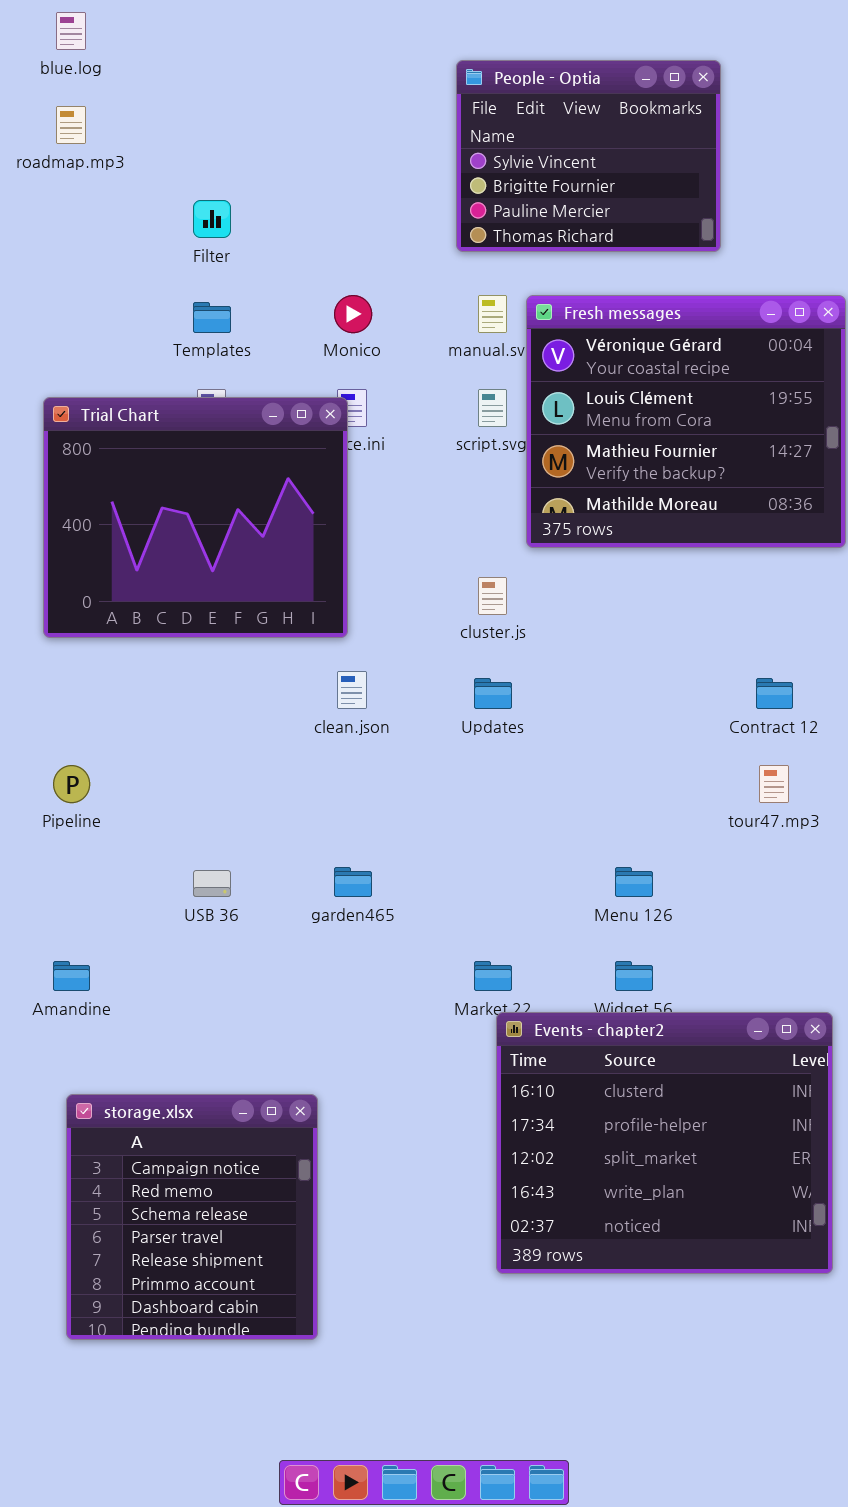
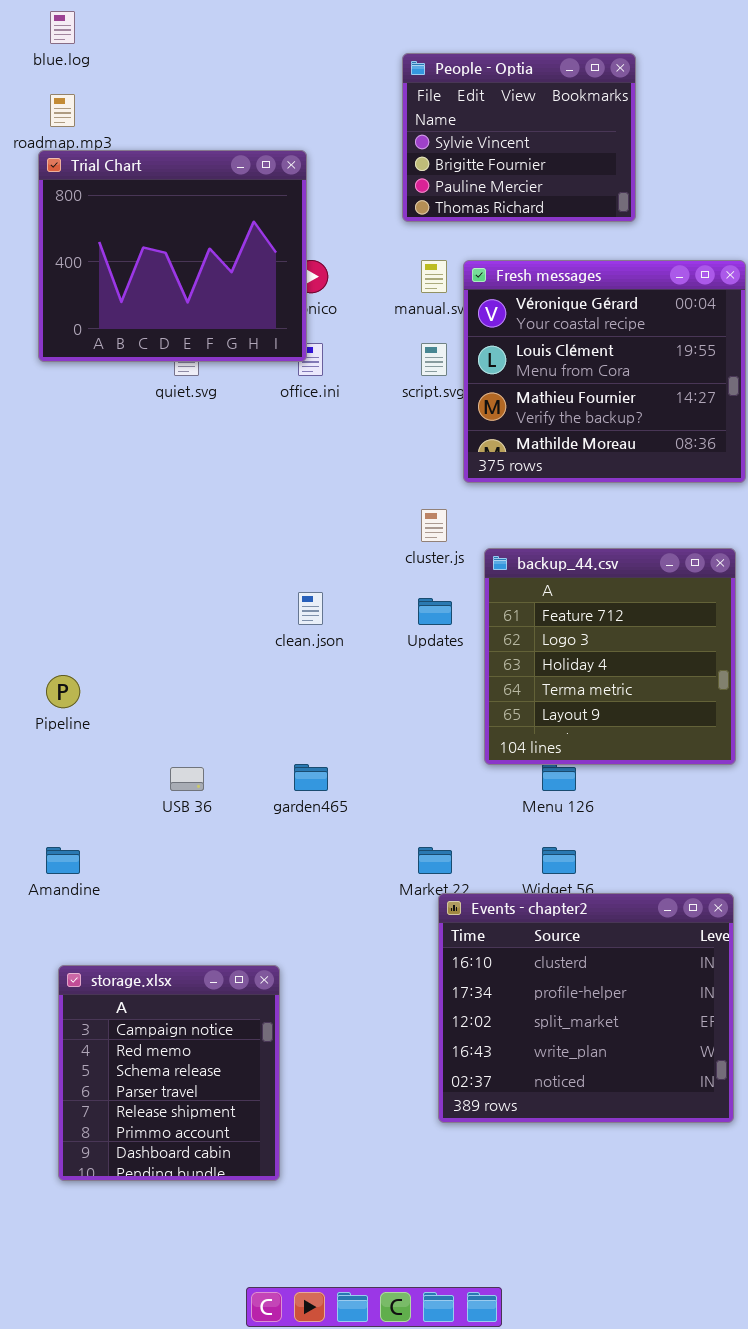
Trial Chart: [43,397,348,638] -> [38,150,307,362], moved
backup_44.csv: none -> [484,548,736,765], opened

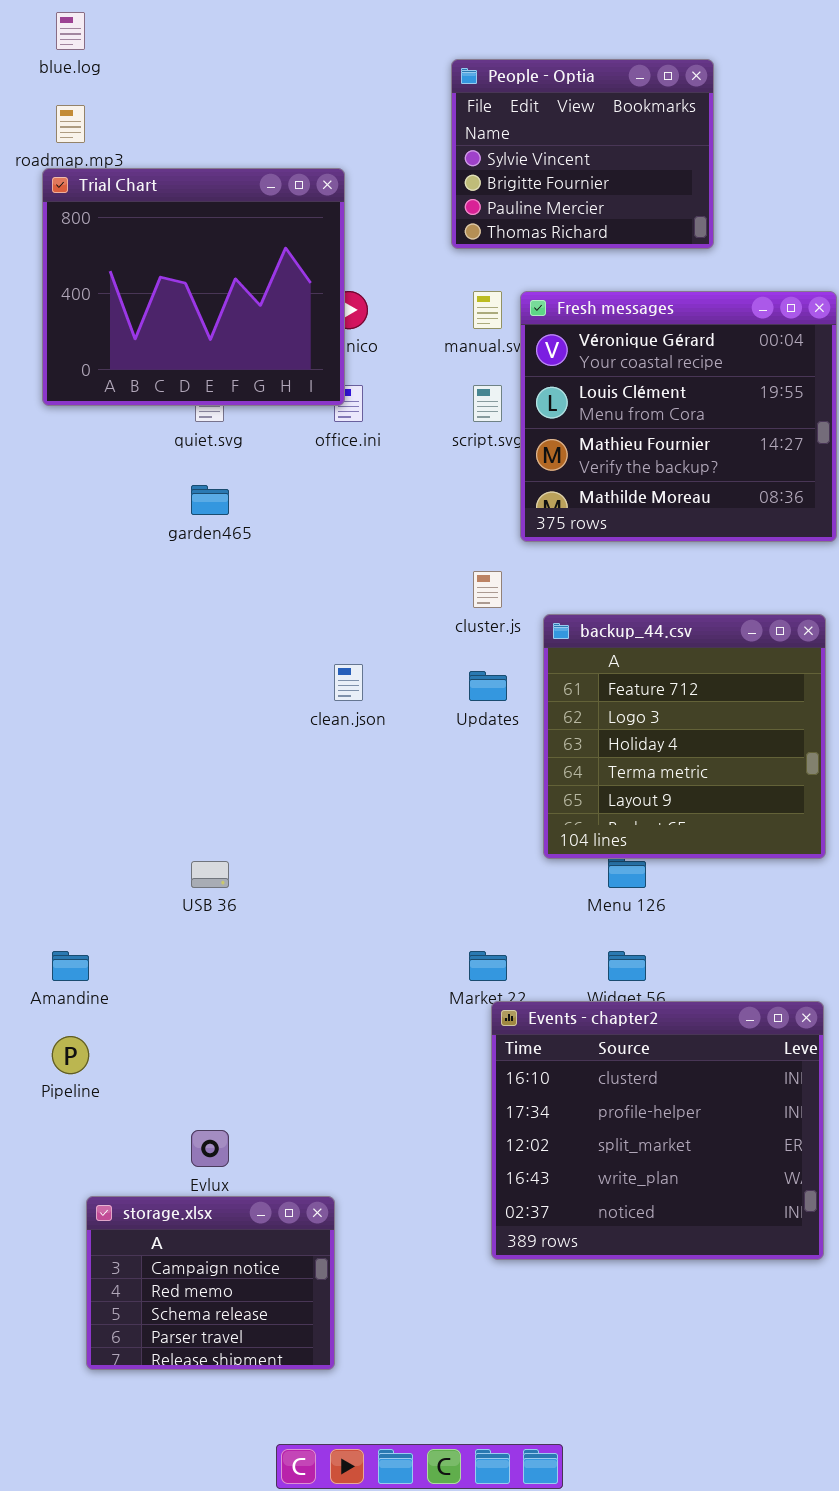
Pipeline: [46,675,80,708] -> [52,1036,89,1074], moved
garden465: [294,764,328,791] -> [191,485,229,515], moved
storage.xlsx: [58,965,280,1181] -> [86,1196,335,1370], moved, resized

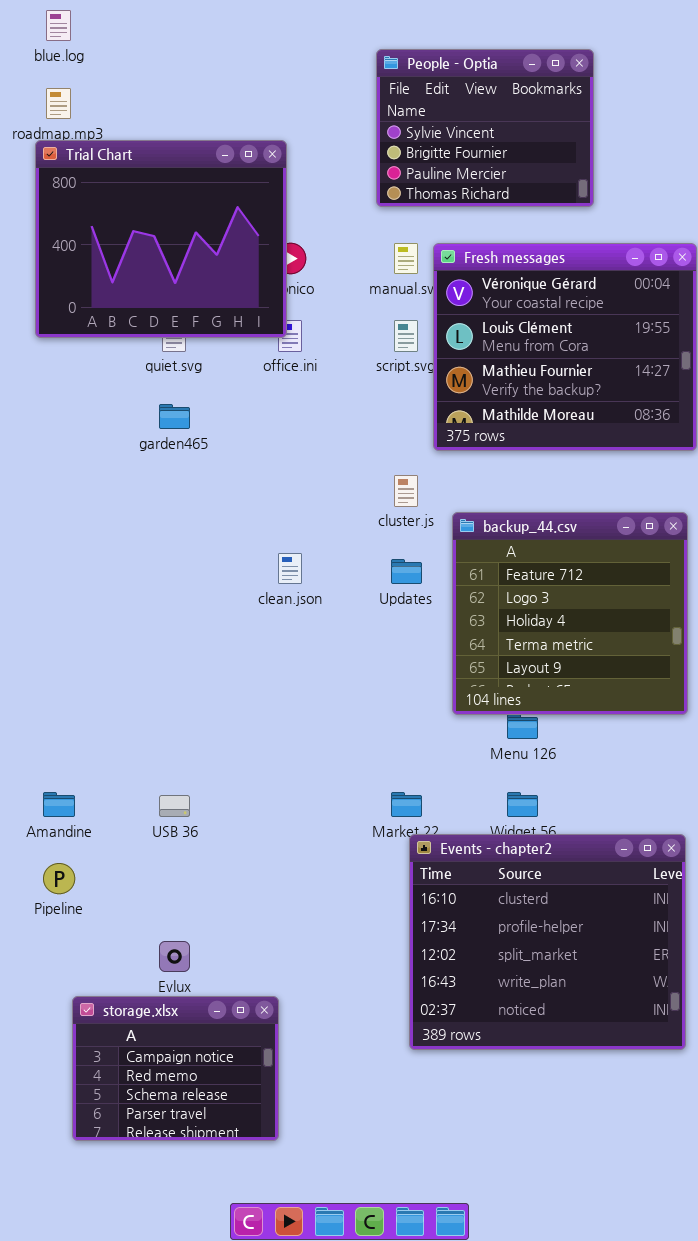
USB 36: [191,861,229,888] -> [159,795,190,817], moved

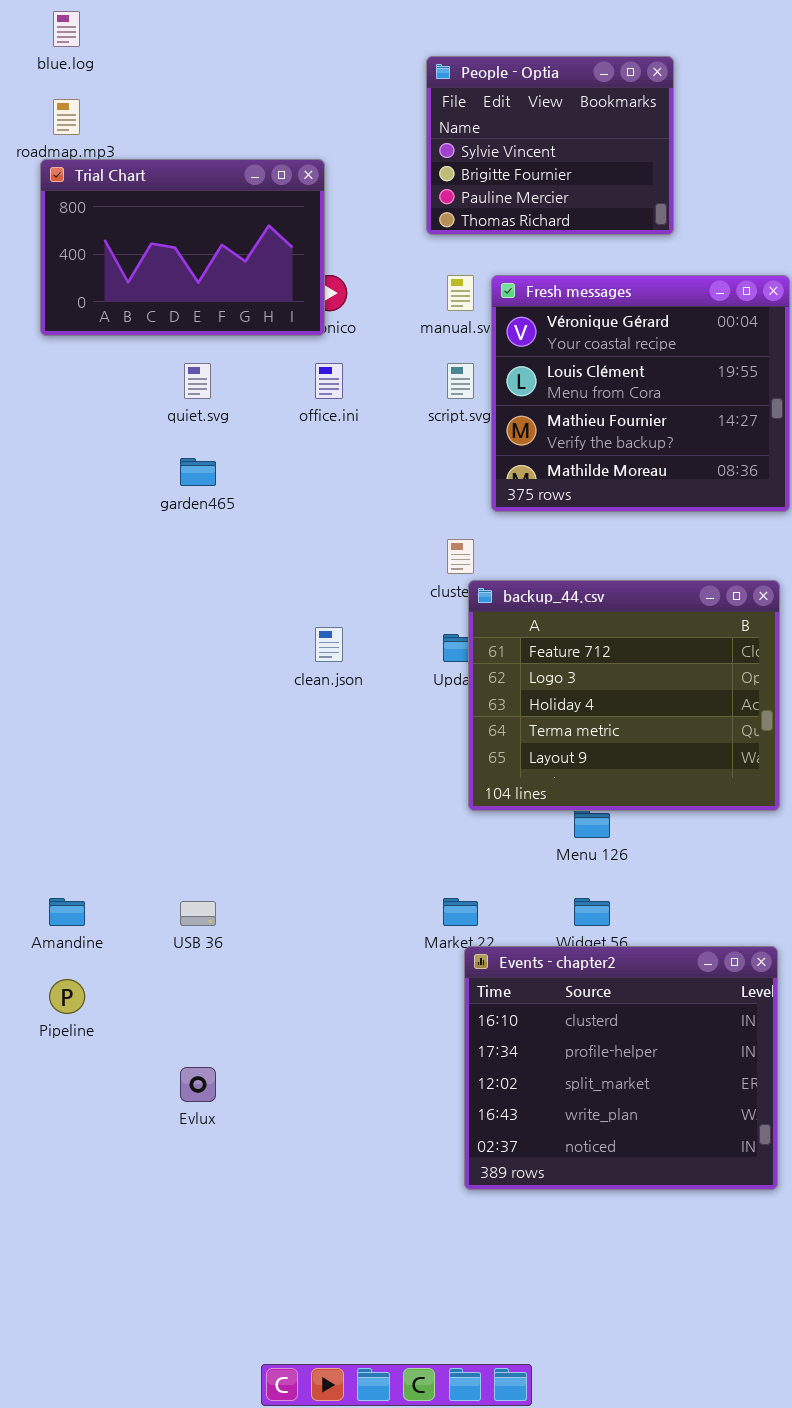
Trial Chart: [35,140,287,338] -> [40,159,325,336], resized
backup_44.csv: [452,512,688,715] -> [468,580,780,811], resized
storage.xlsx: [72,996,279,1141] -> none, closed

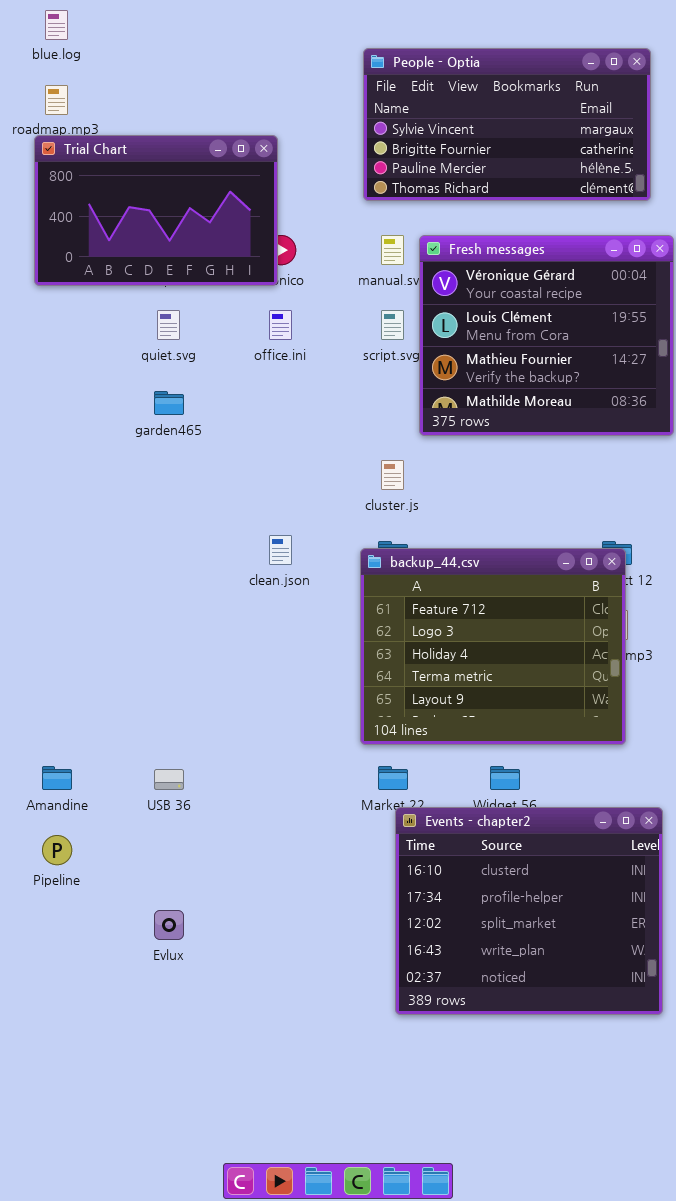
People - Optia: [426,56,674,235] -> [363,48,651,201], resized
backup_44.csv: [468,580,780,811] -> [360,548,626,745], moved

